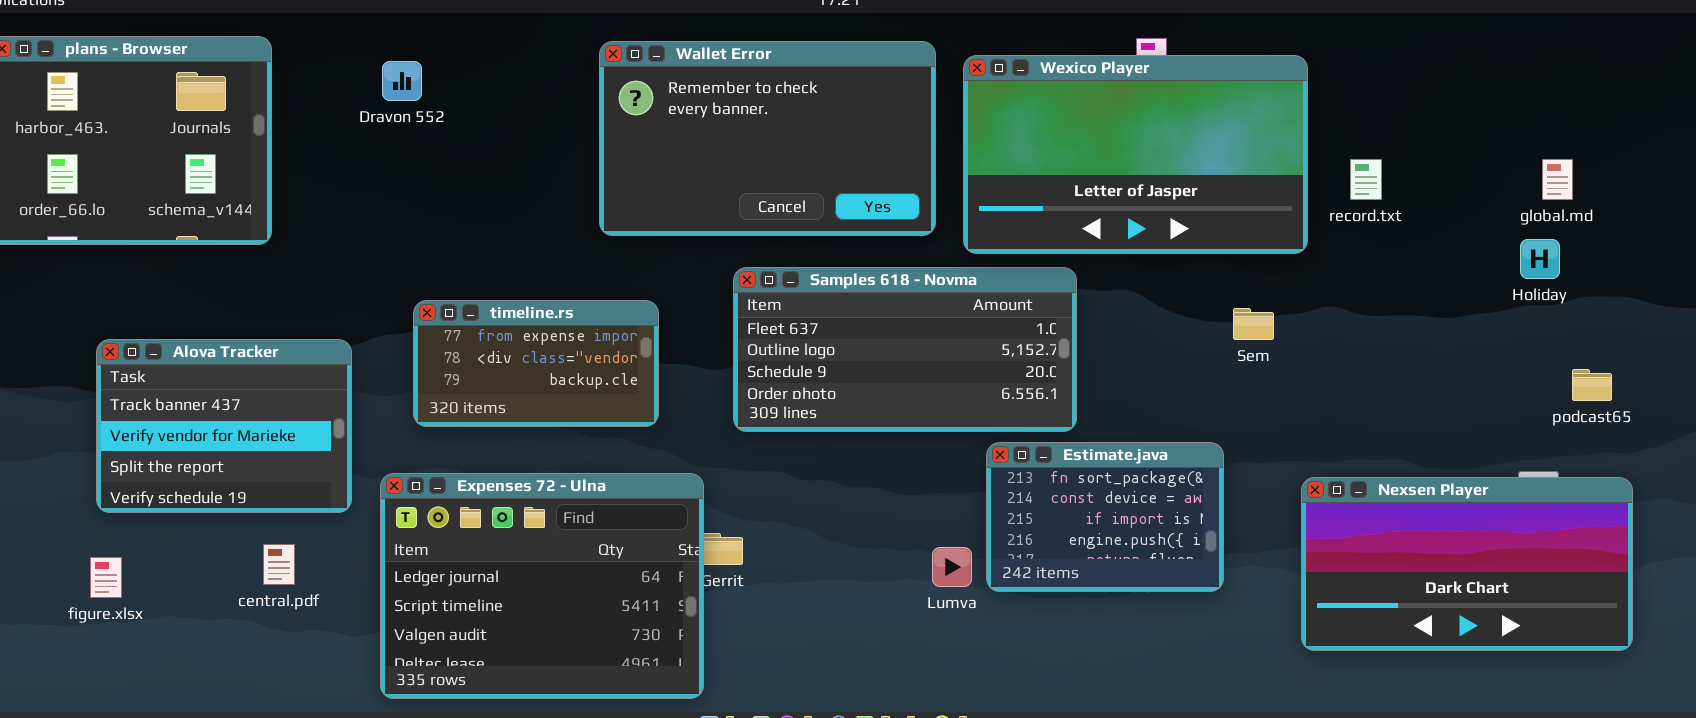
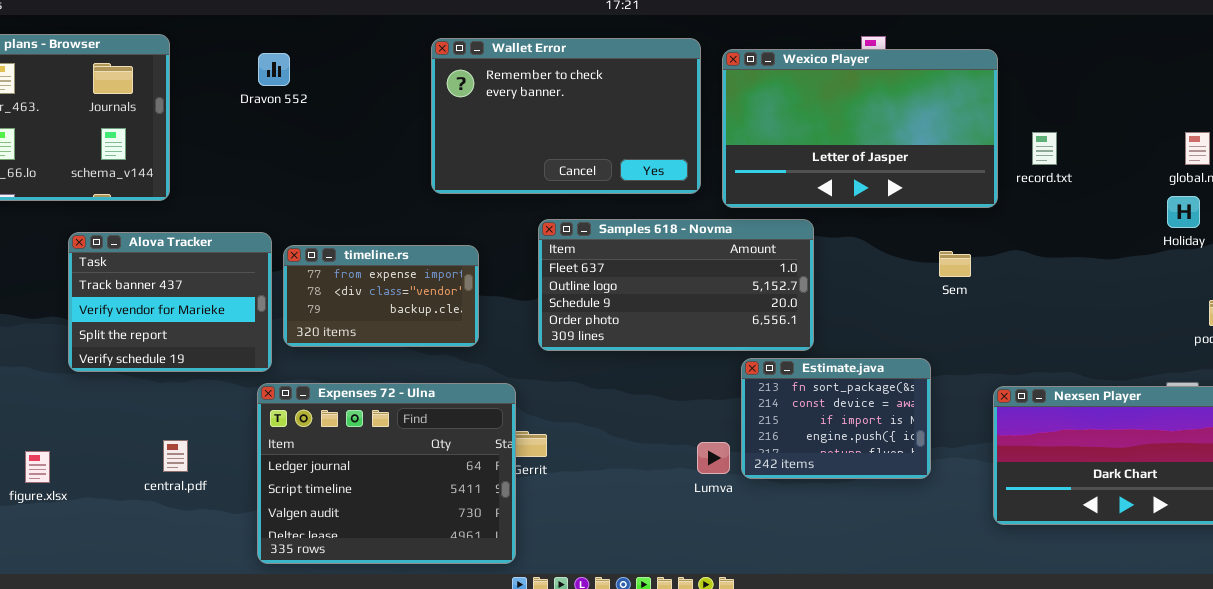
Alova Tracker: [96,339,352,513] -> [68,232,272,372], moved

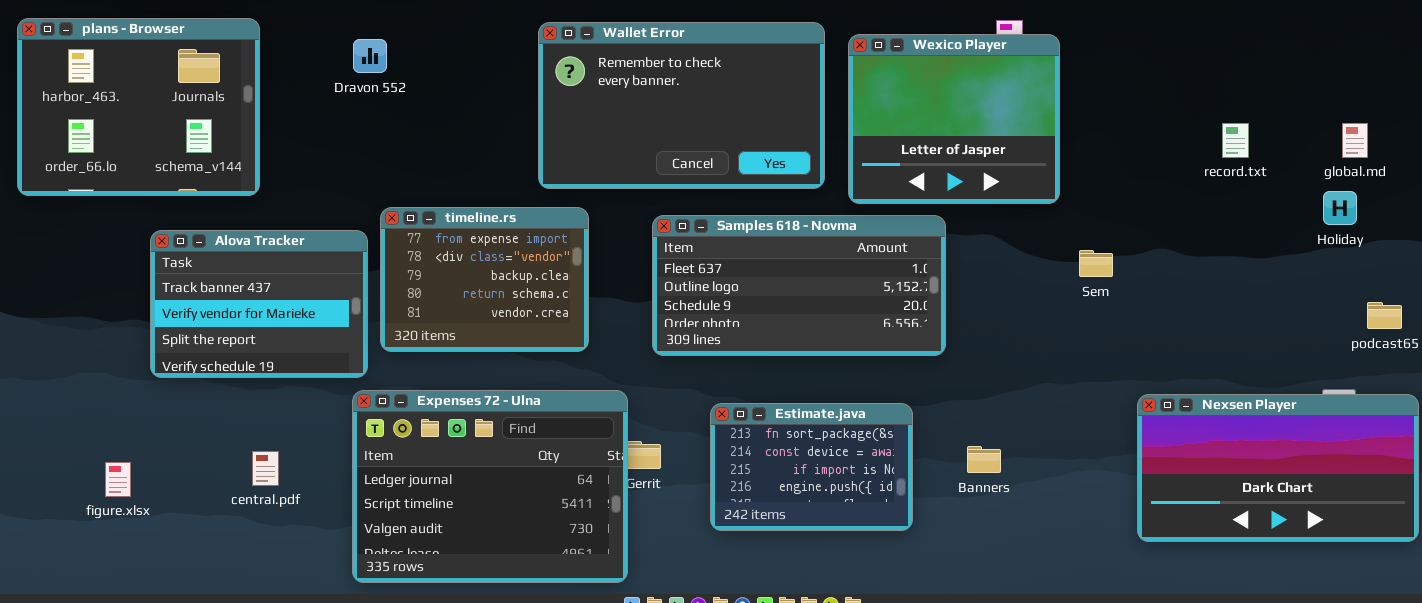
Wexico Player: [722,49,998,208] -> [848,34,1060,204], resized
record.txt: [1032,132,1057,165] -> [1222,123,1249,158], moved
timeline.rs: [283,245,479,347] -> [380,207,589,352], resized
Estimate.java: [741,358,931,479] -> [710,403,913,531], moved

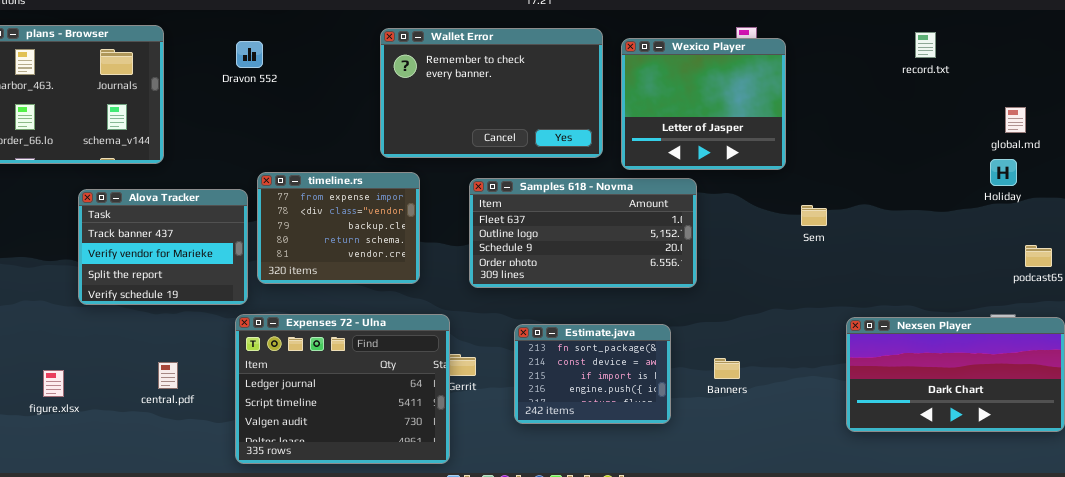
record.txt: [1222,123,1249,158] -> [915,32,936,58], moved

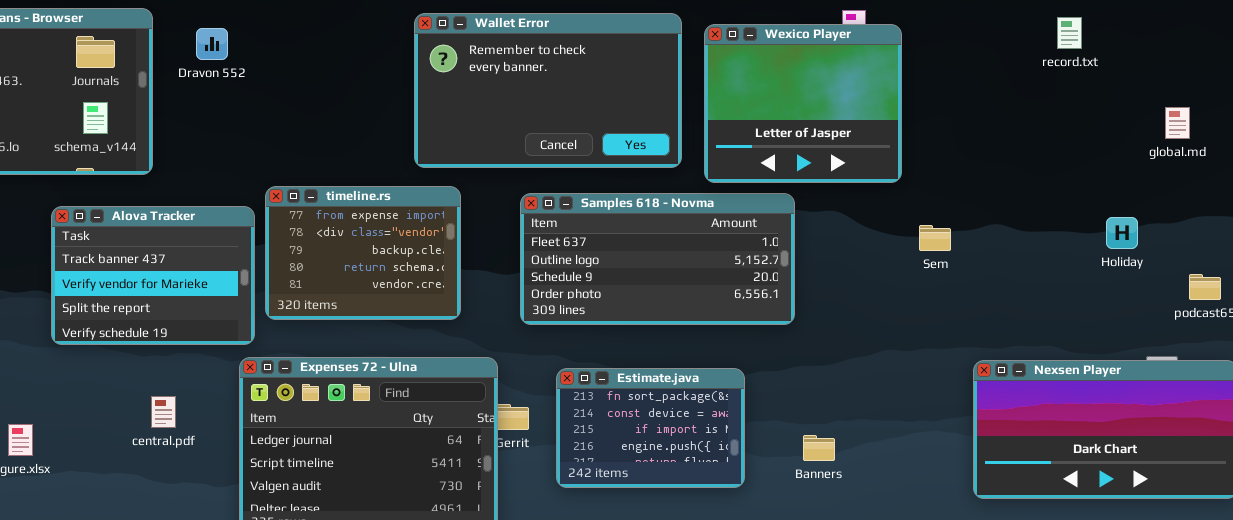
Dravon 552: [236,41,263,68] -> [196,28,228,60], moved
Holiday: [990,159,1017,186] -> [1106,217,1138,249], moved
Estimate.java: [514,324,671,424] -> [556,368,745,488], moved
Banners: [714,358,740,379] -> [803,435,835,461], moved
central.pdf: [158,362,178,389] -> [151,396,176,428], moved

